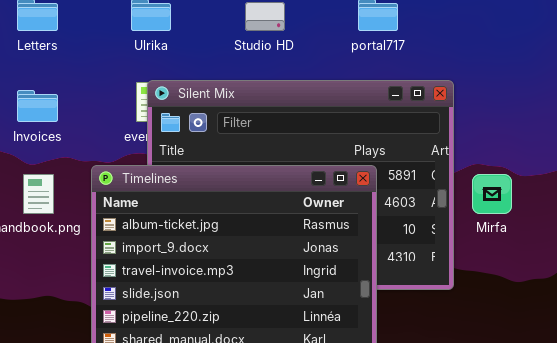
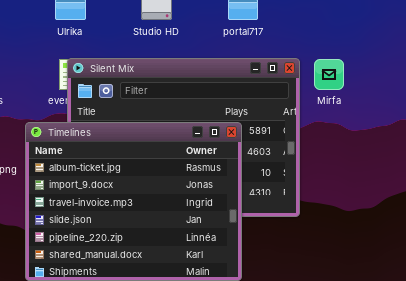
Mirfa: [472,174,512,214] -> [314,59,344,90], moved

